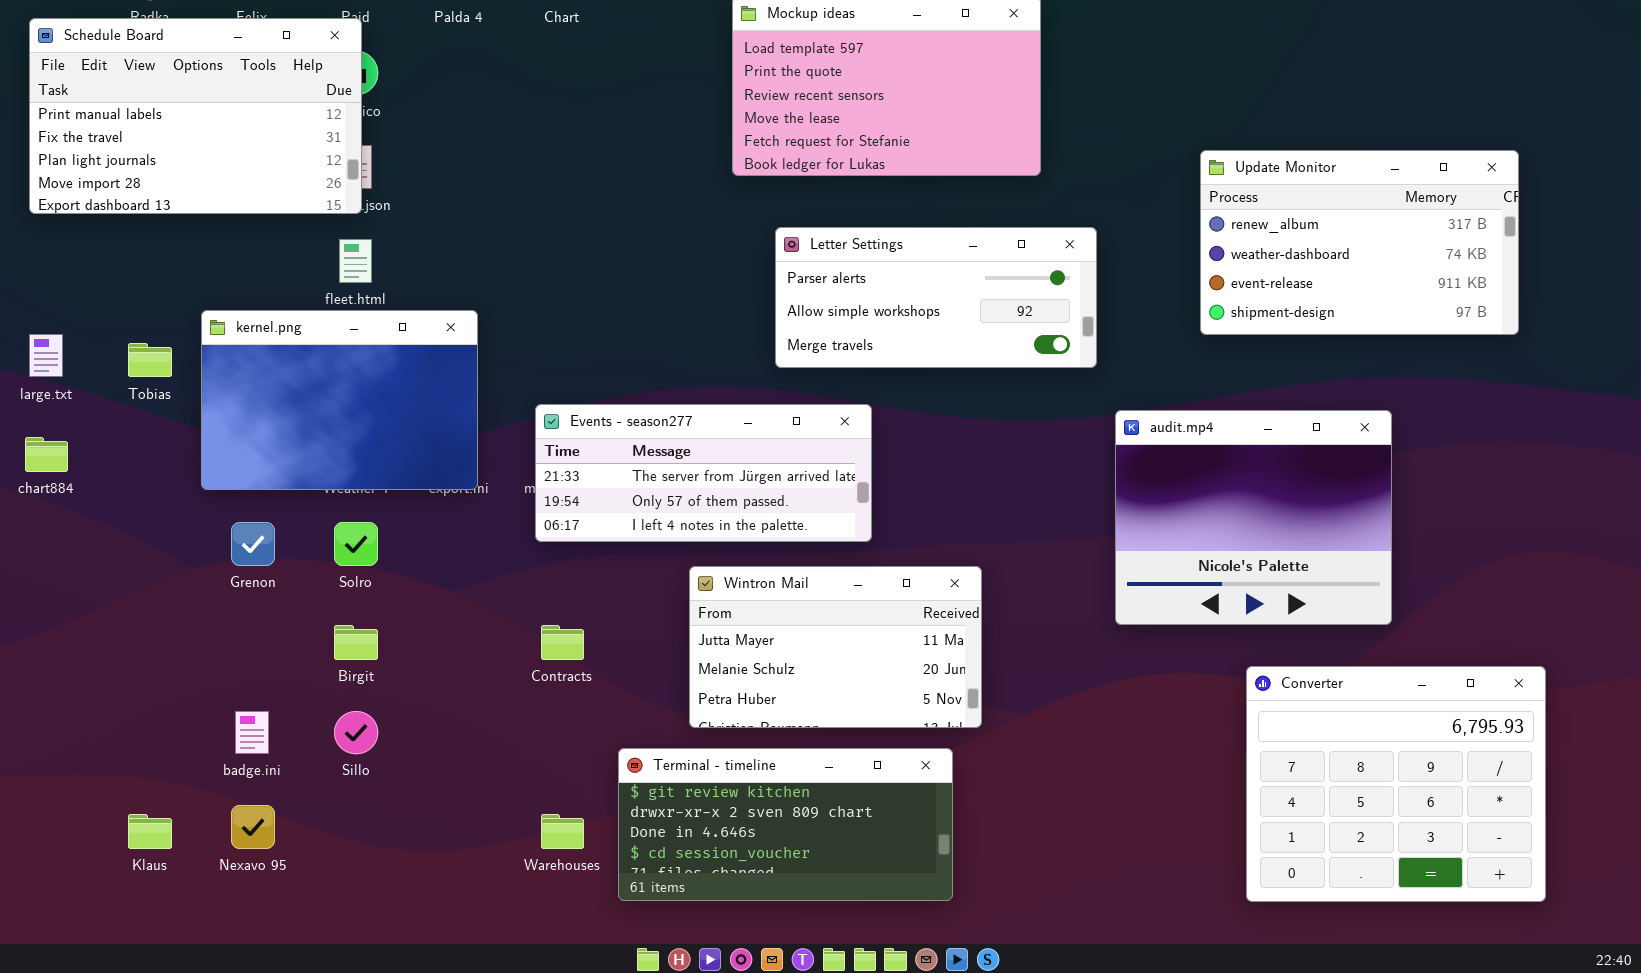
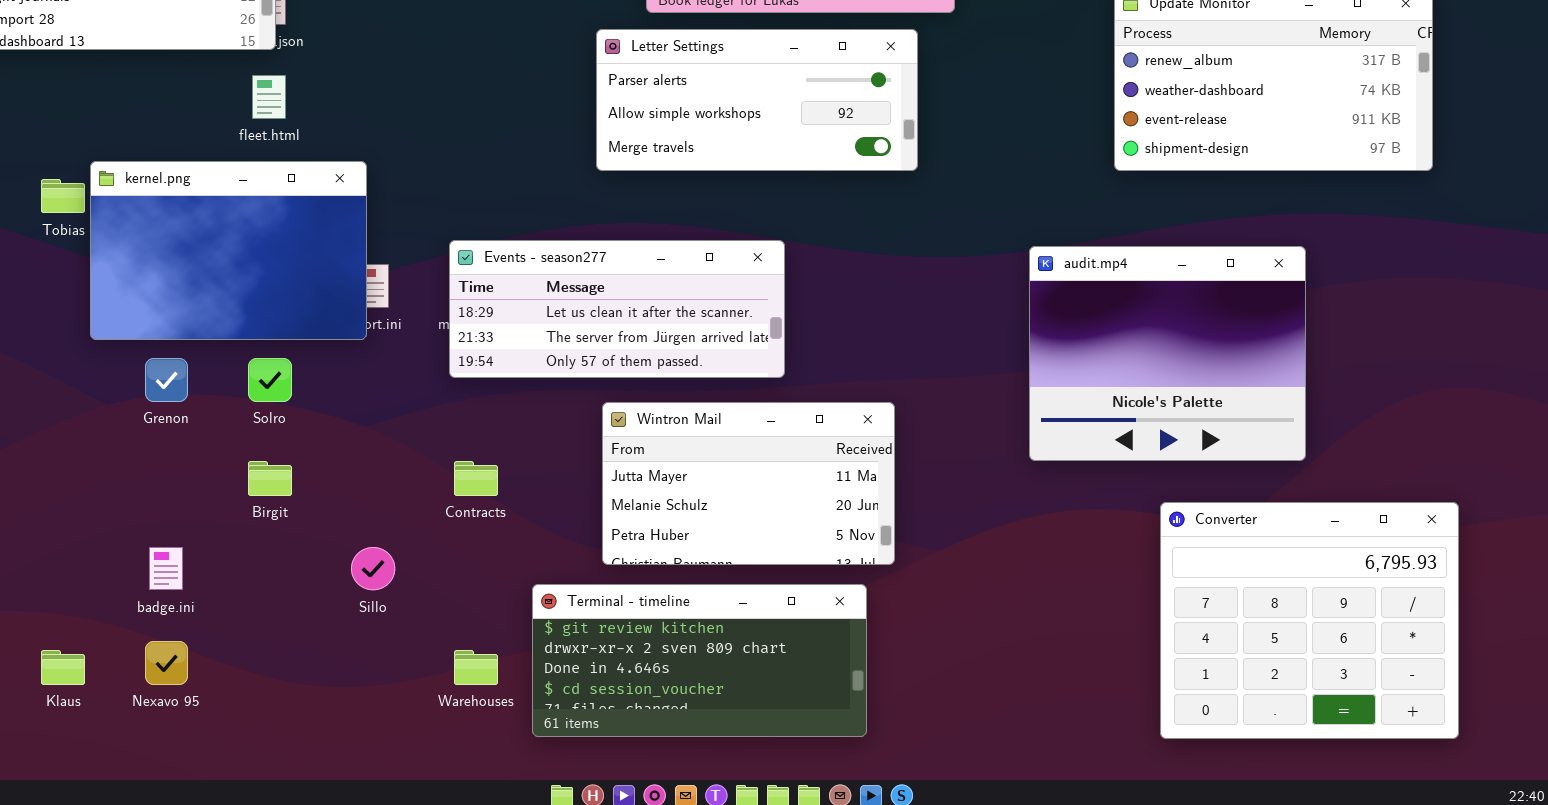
Letter Settings: [775,227,1097,368] -> [596,29,918,171], moved
kernel.png: [201,310,478,490] -> [90,161,367,340], moved
Events - season277: [535,404,872,542] -> [449,240,785,378], scrolled up 1 row
Sillo: [334,711,378,754] -> [351,547,395,590], moved

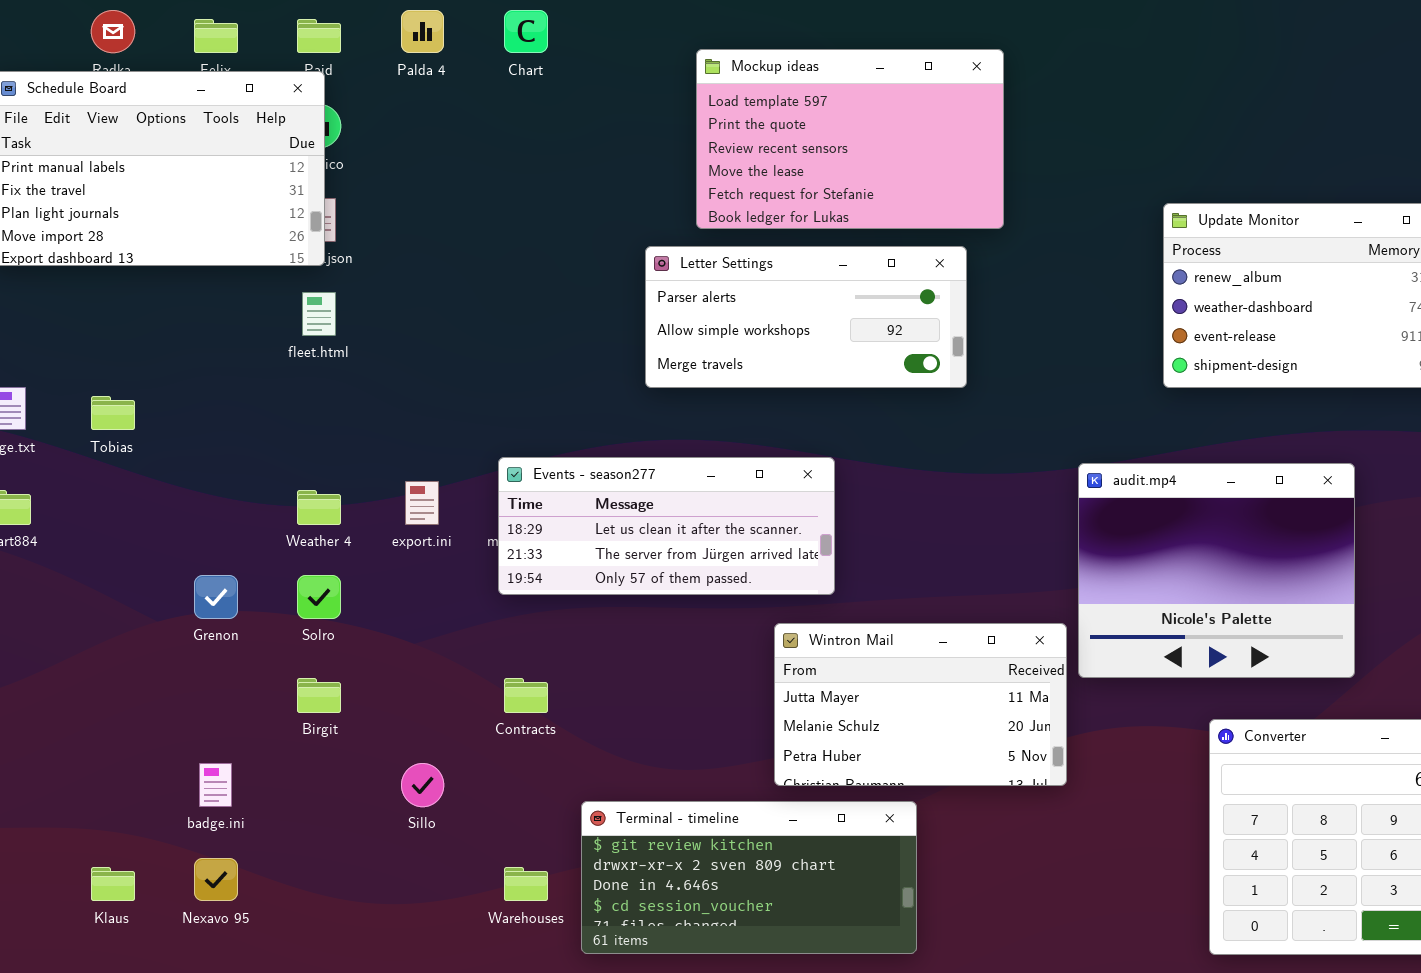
kernel.png: [90,161,367,340] -> none, closed
Wintron Mail: [602,402,895,565] -> [774,623,1067,786], moved

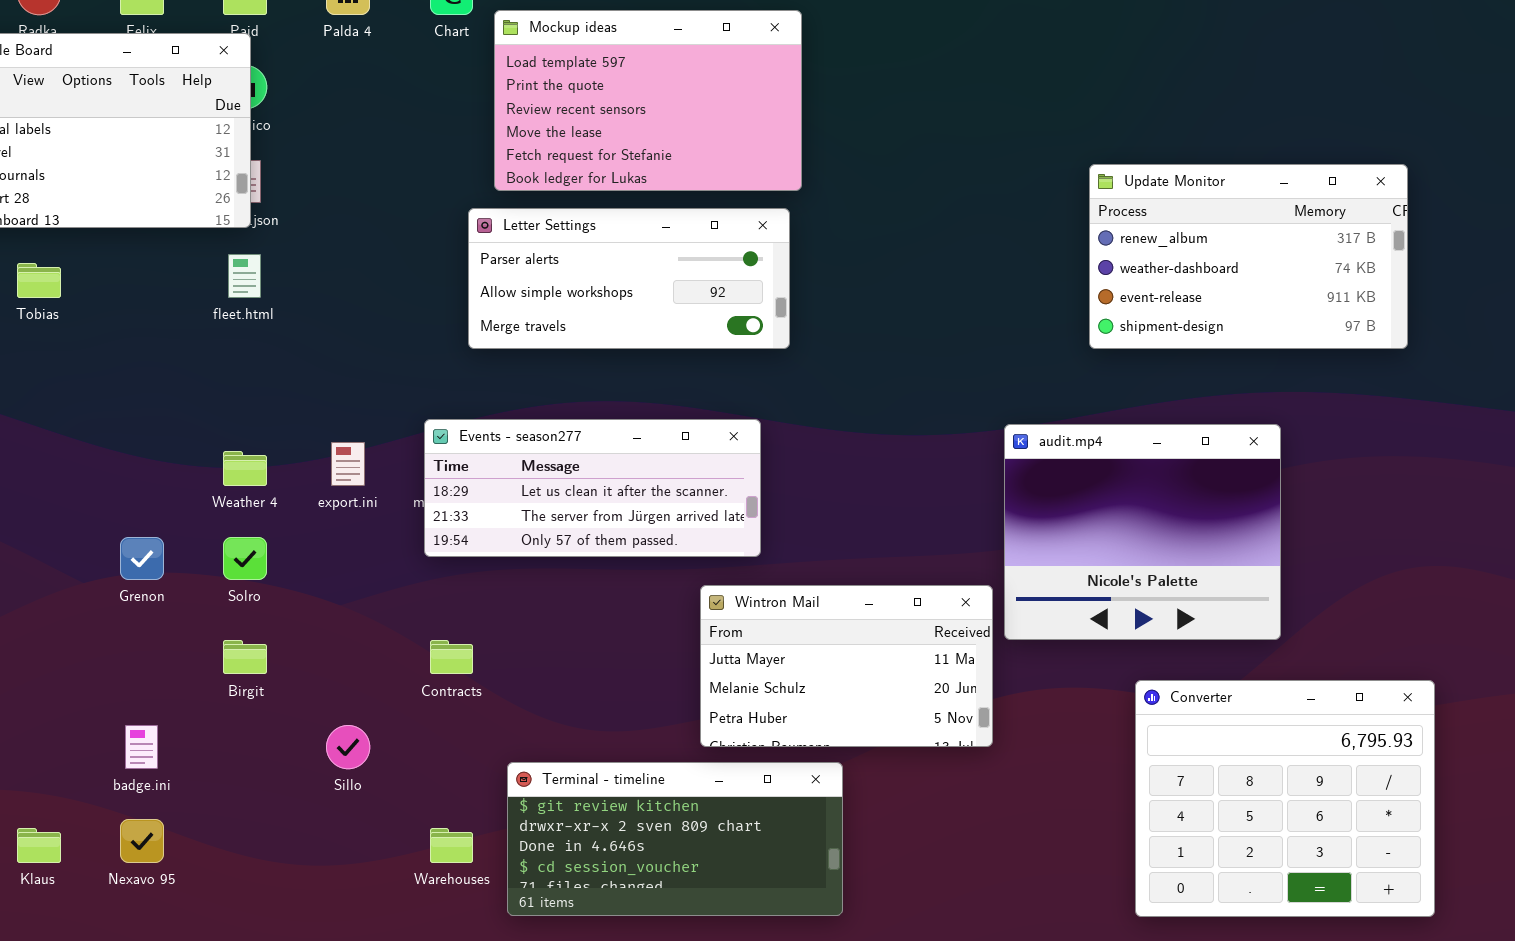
Mockup ideas: [696,49,1004,229] -> [494,10,802,191], moved
Letter Settings: [645,246,967,388] -> [468,208,790,349], moved
Tobias: [91,396,135,430] -> [17,263,61,298], moved

